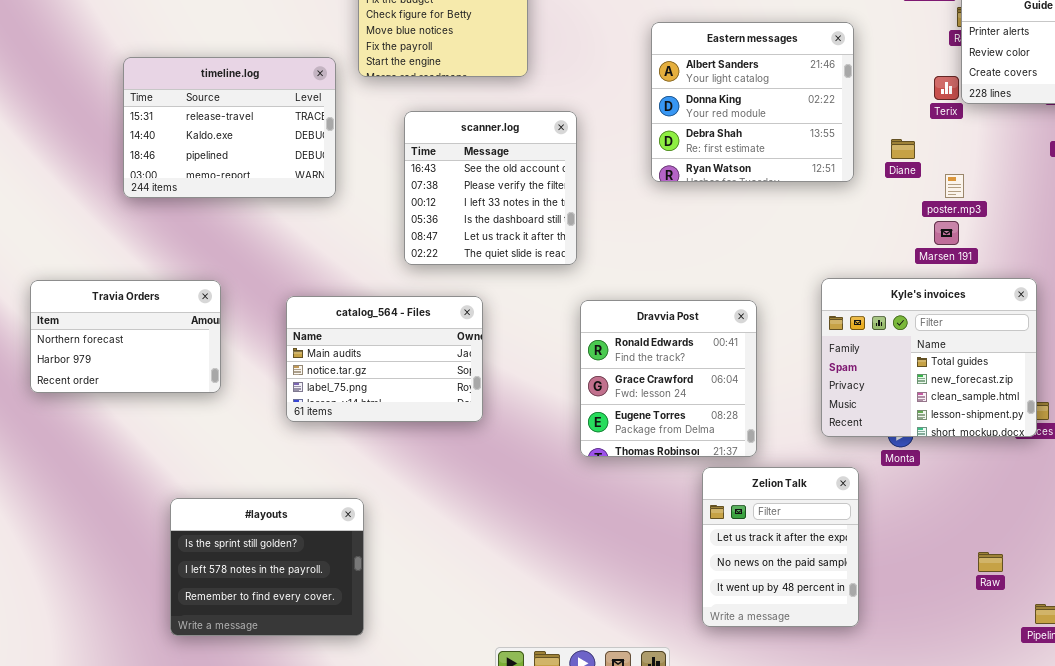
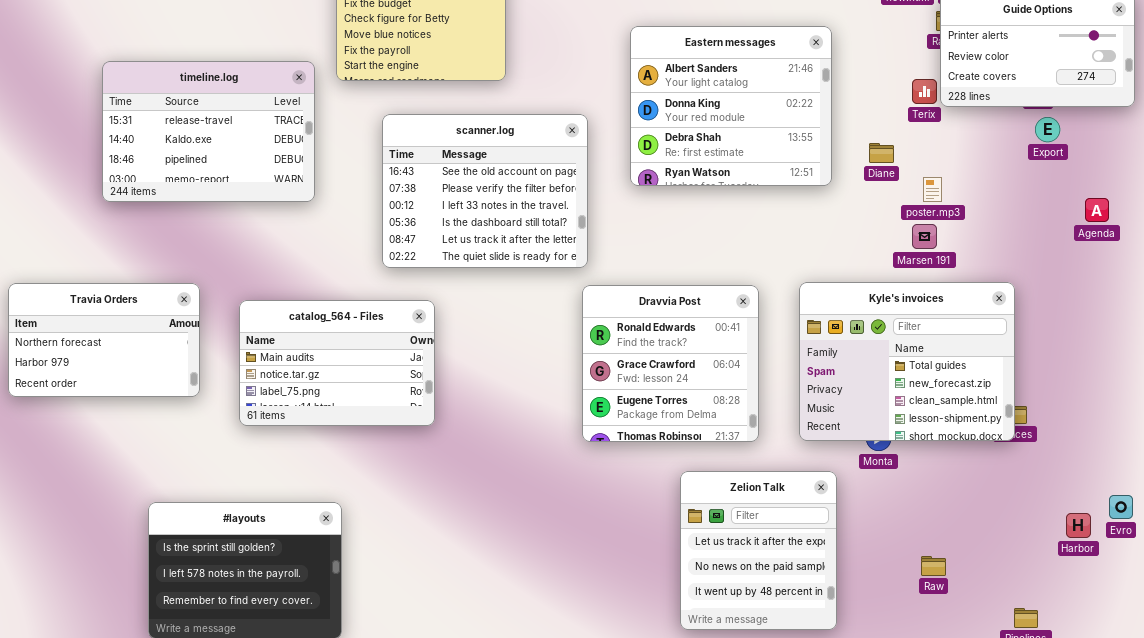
scanner.log: [404,111,577,265] -> [382,114,588,268], resized
catalog_564 - Files: [286,296,483,422] -> [239,300,435,426], moved
Dravvia Post: [580,300,757,457] -> [582,285,759,442], moved
Raw: [978,552,1003,572] -> [921,556,946,576], moved

